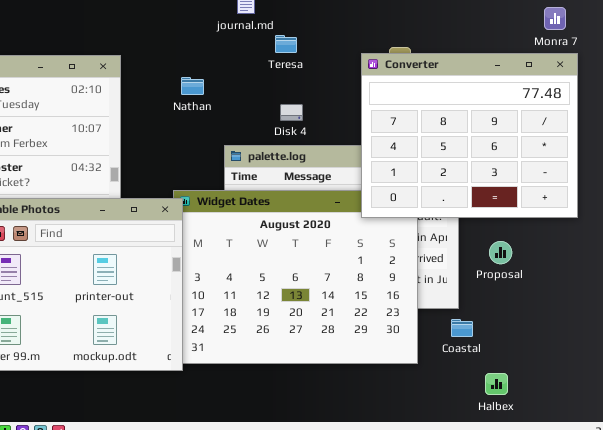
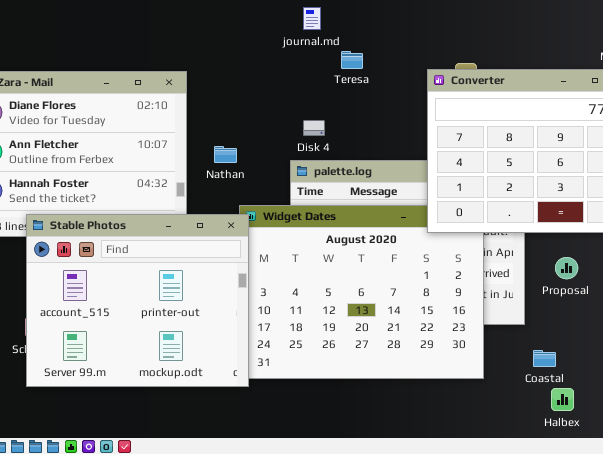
Nathan: [181,77,204,95] -> [214,146,237,163], moved
Disk 4: [280,104,303,121] -> [303,120,325,136], moved
Coastal: [451,319,473,337] -> [533,350,556,367], moved

